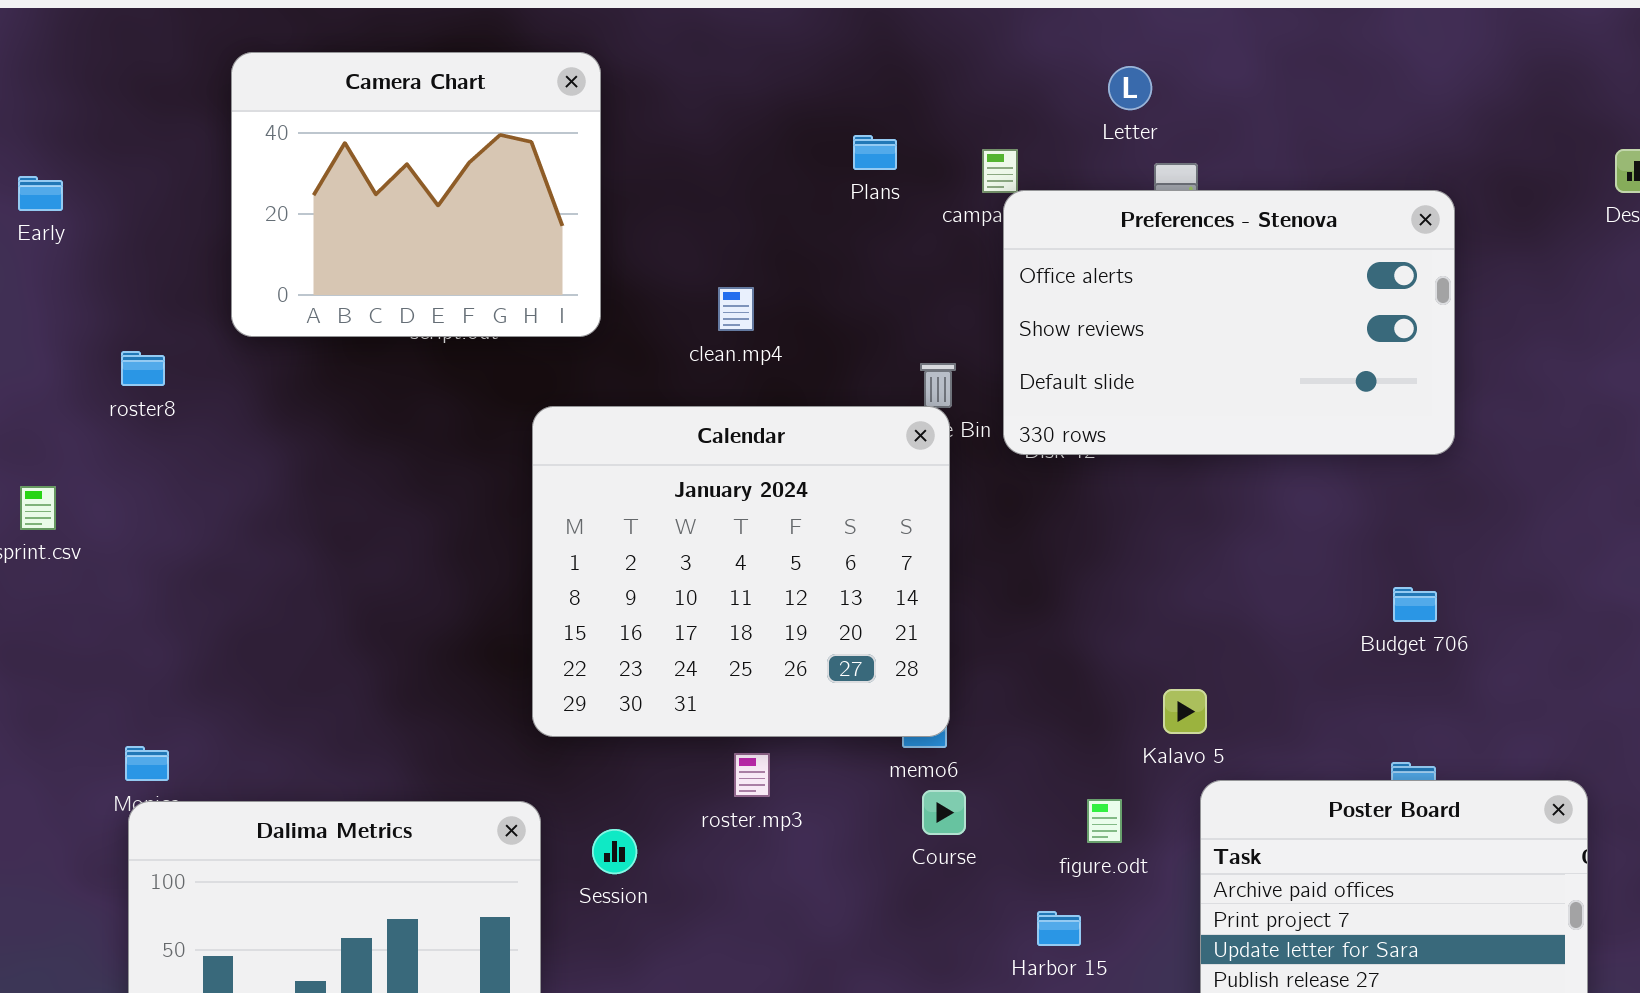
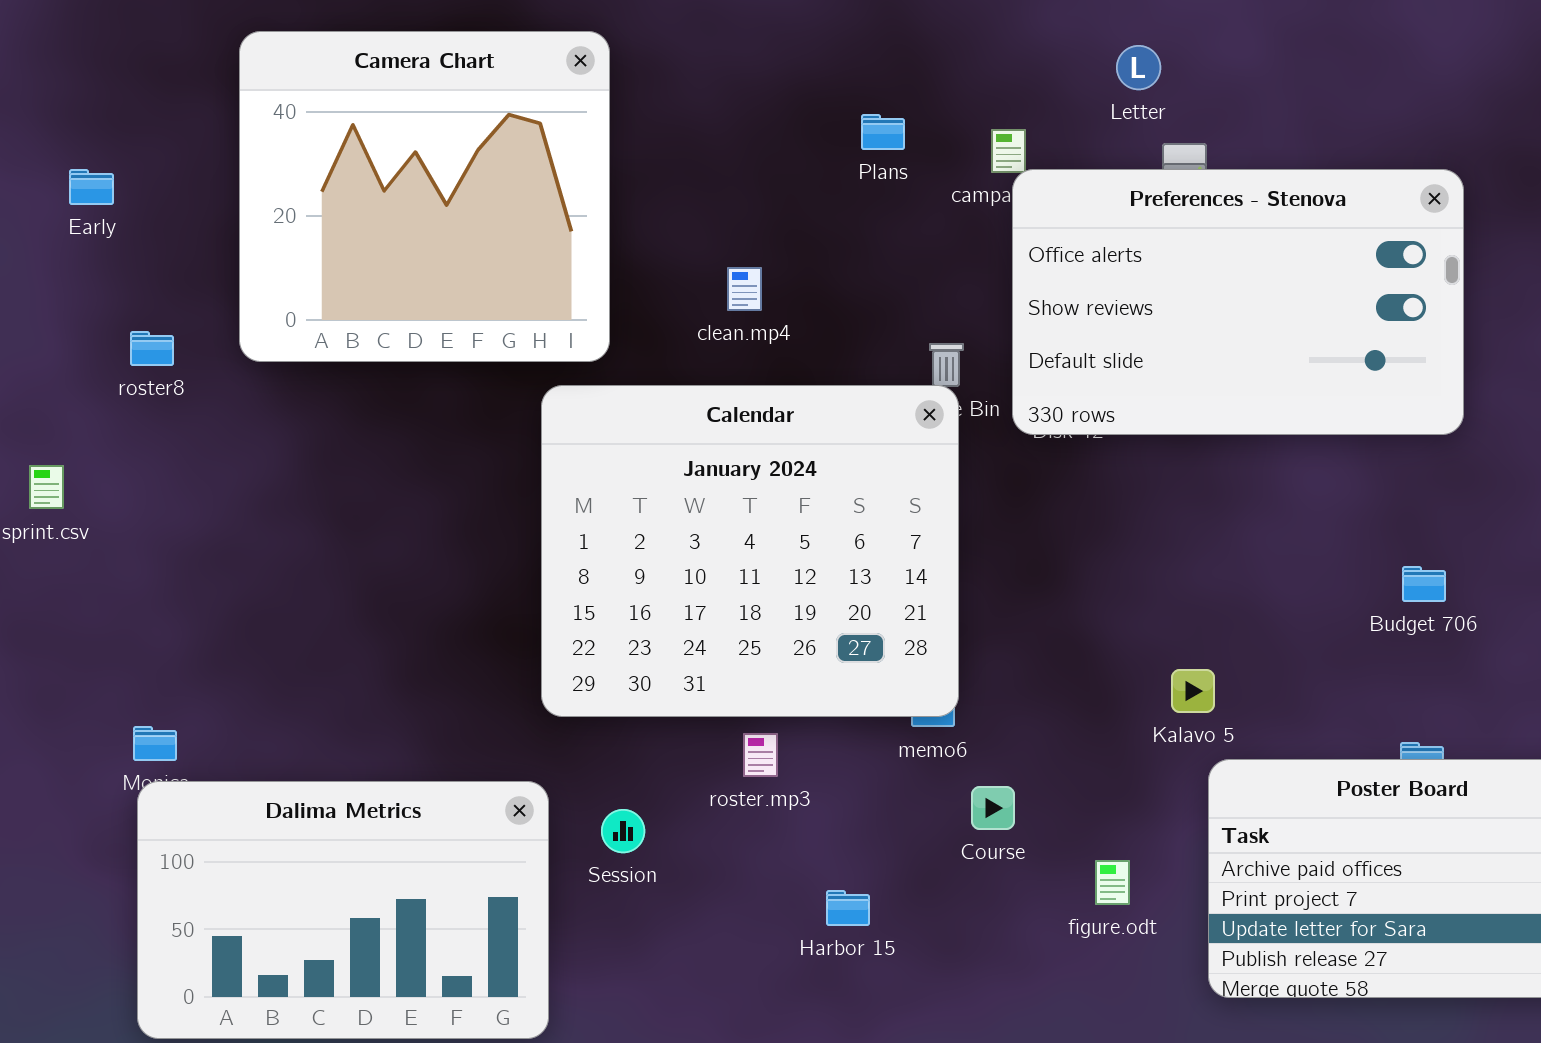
Camera Chart: [231,52,601,337] -> [239,31,610,362], resized
Early: [18,176,63,211] -> [69,169,114,205], moved
Course: [922,790,966,835] -> [971,786,1015,830], moved
figure.odt: [1087,799,1122,843] -> [1095,860,1130,905], moved
Harbor 15: [1037,911,1081,946] -> [826,890,870,926], moved

